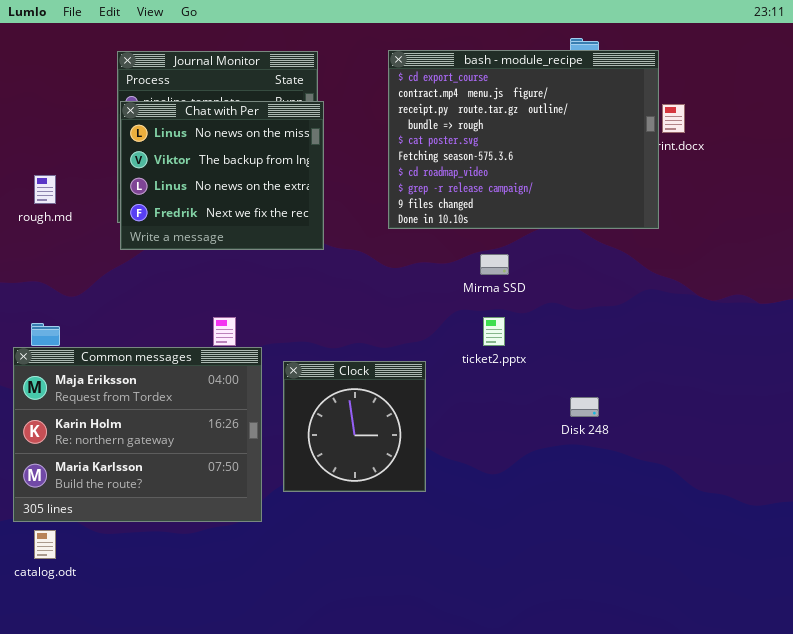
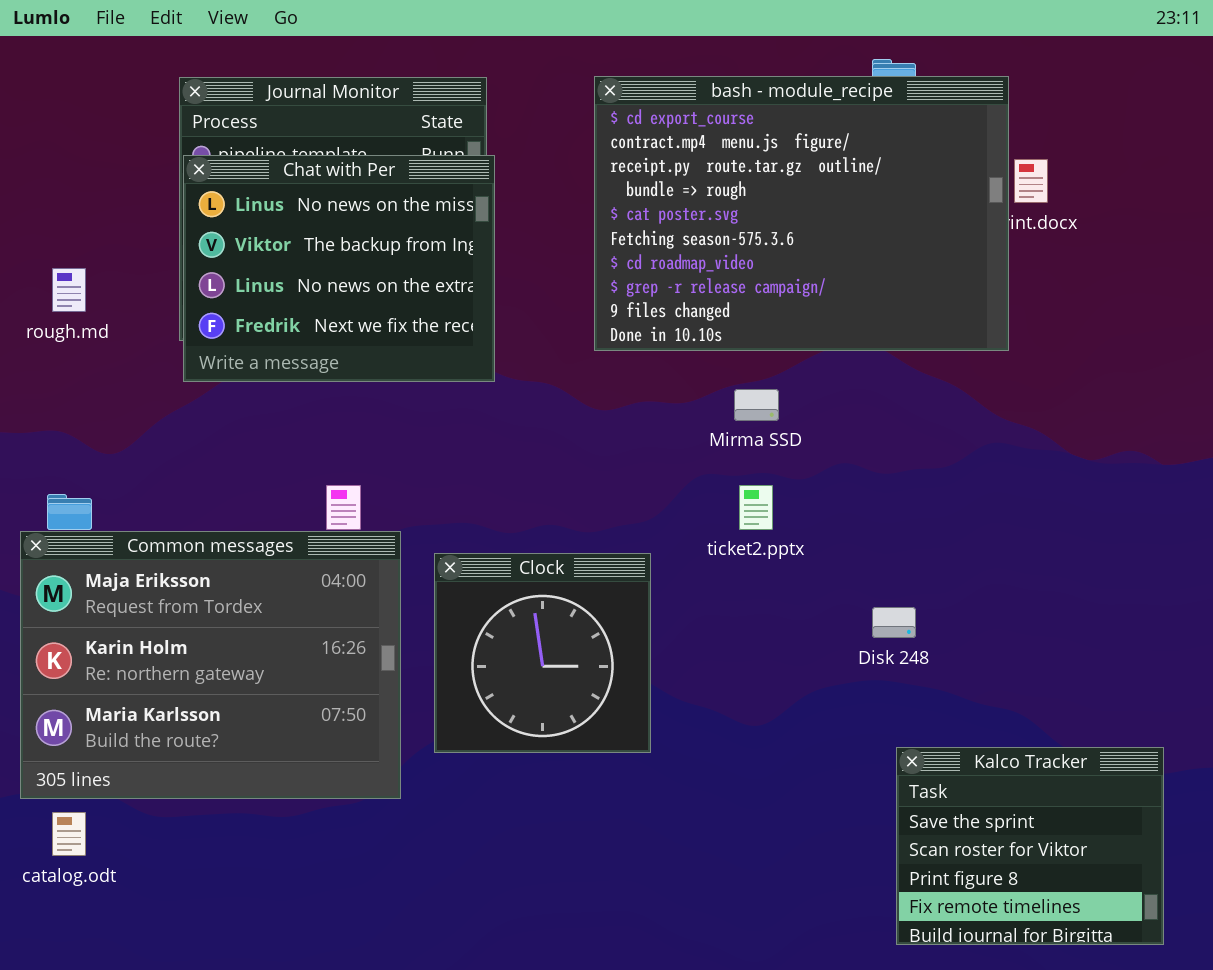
Kalco Tracker: none -> [896,747,1164,945], opened

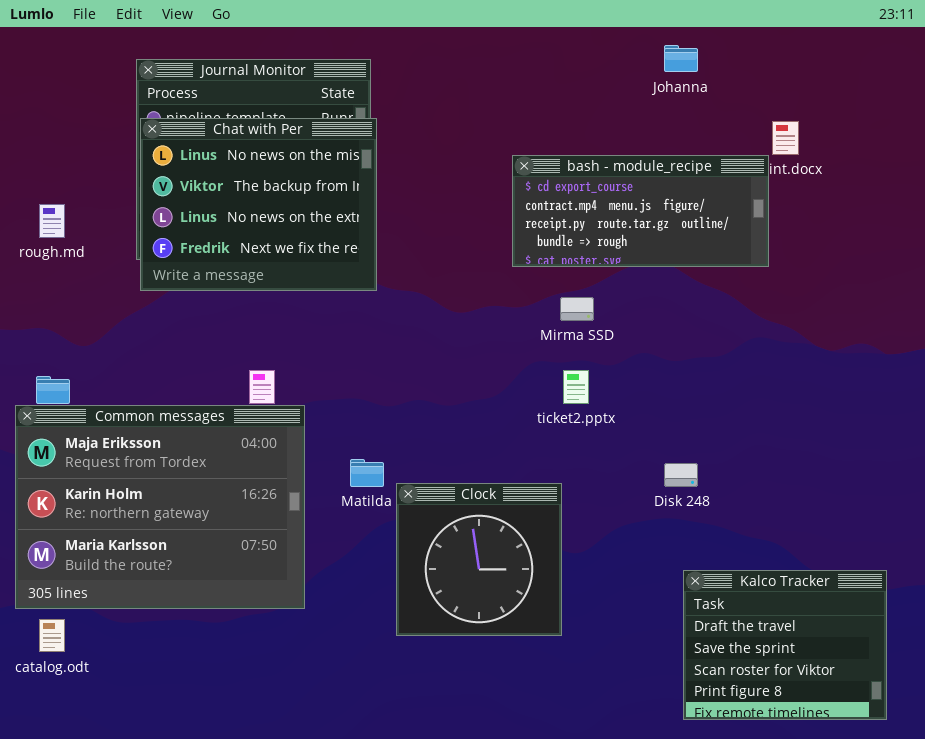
bash - module_recipe: [594,76,1009,351] -> [512,155,769,267], resized
Clock: [434,553,651,753] -> [396,483,562,636], moved
Kalco Tracker: [896,747,1164,945] -> [683,570,887,720], scrolled up 1 row

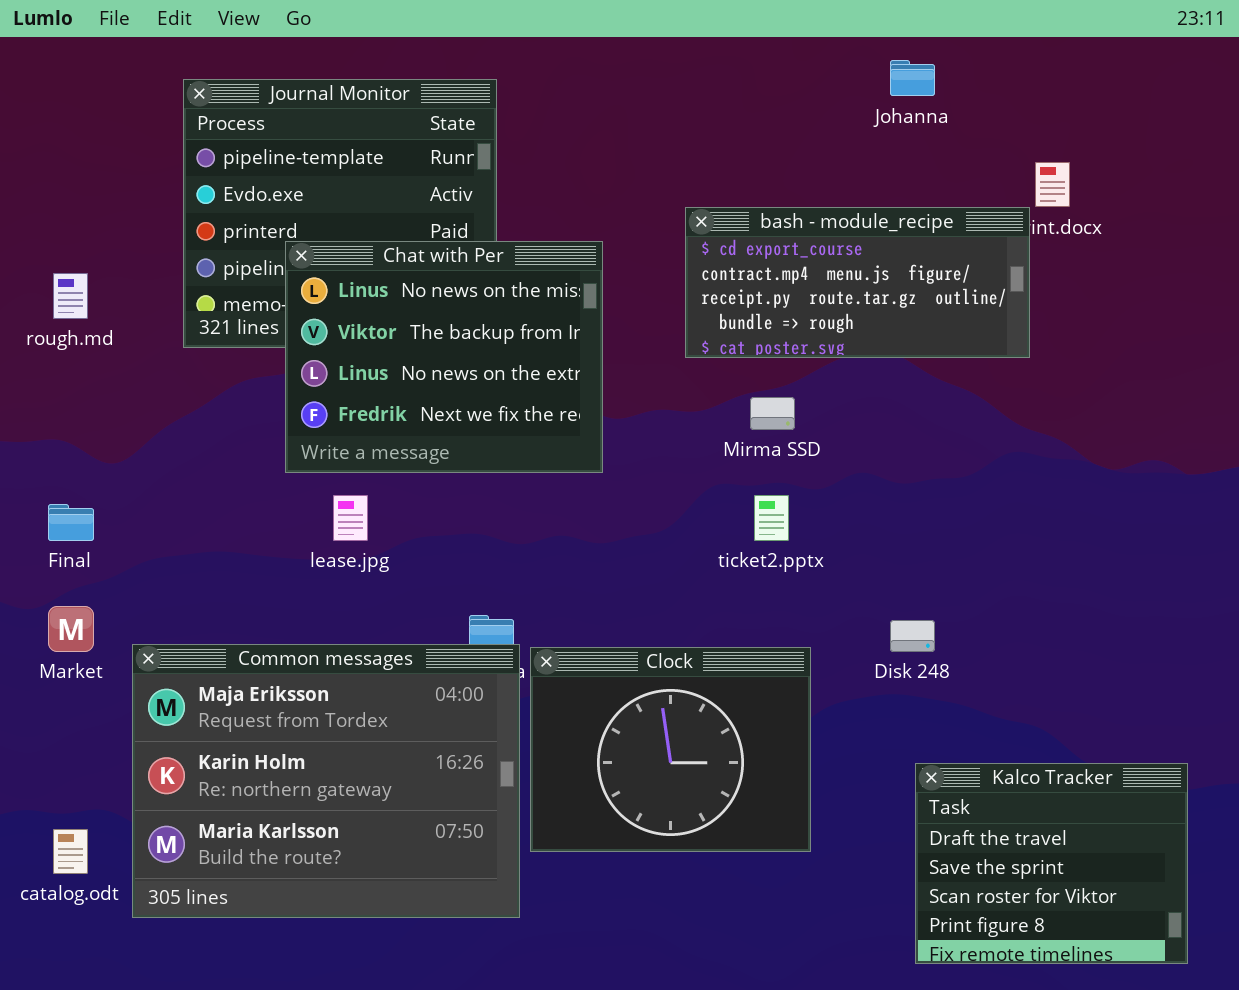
Chat with Per: [140,118,377,291] -> [285,241,603,473], moved
Common messages: [15,405,305,609] -> [132,644,520,918], moved
Clock: [396,483,562,636] -> [530,647,811,852], resized

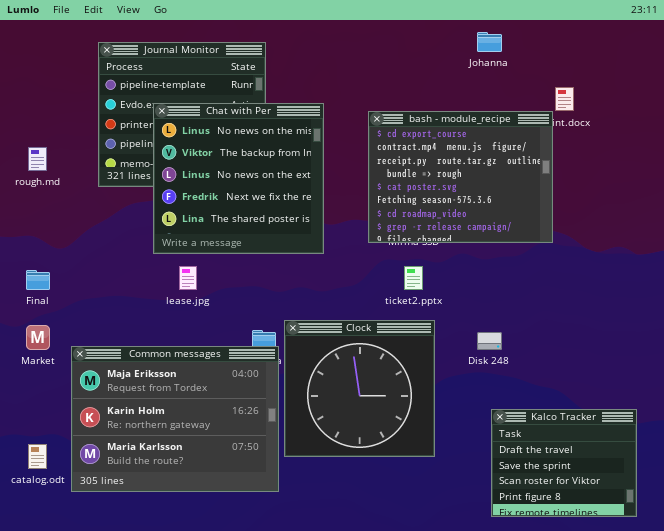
bash - module_recipe: [685,207,1030,358] -> [368,111,553,243], resized
Chat with Per: [285,241,603,473] -> [153,103,324,254], resized
Clock: [530,647,811,852] -> [284,320,435,457], resized

